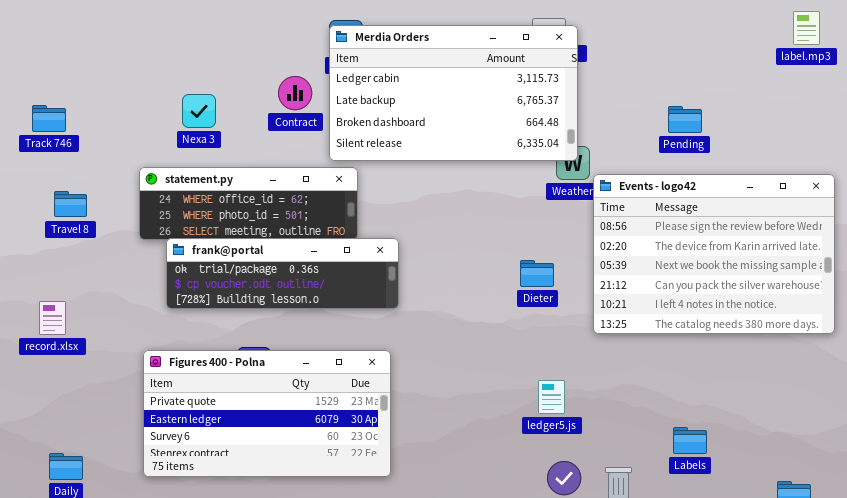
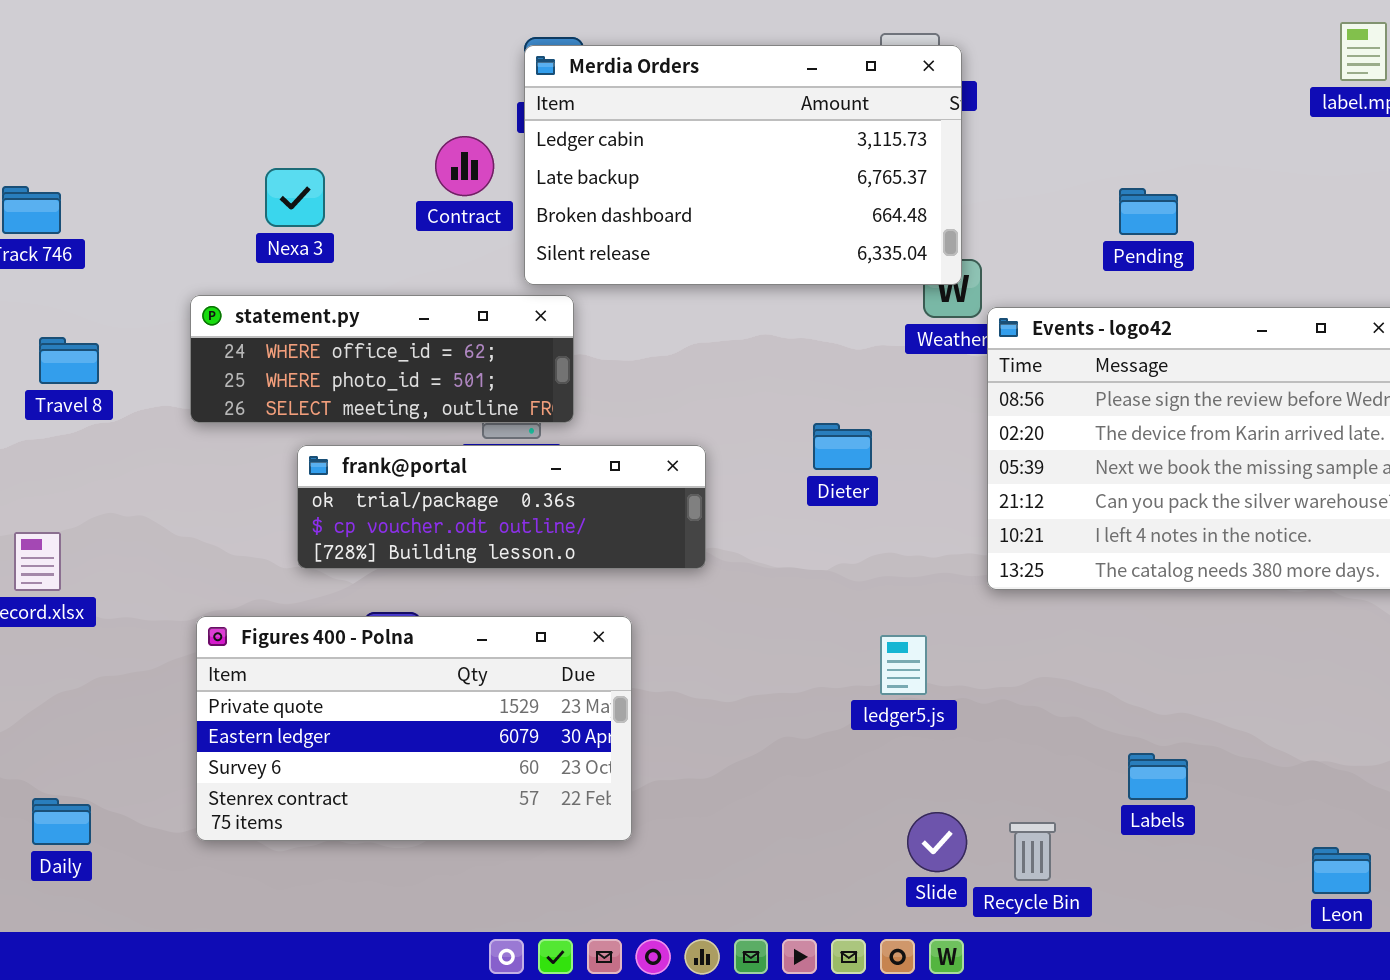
frank@portal: [166,238,399,309] -> [297,445,706,569], moved
Dieter: [520,260,554,287] -> [813,423,872,470], moved
ledger5.js: [538,380,565,414] -> [880,635,927,695], moved

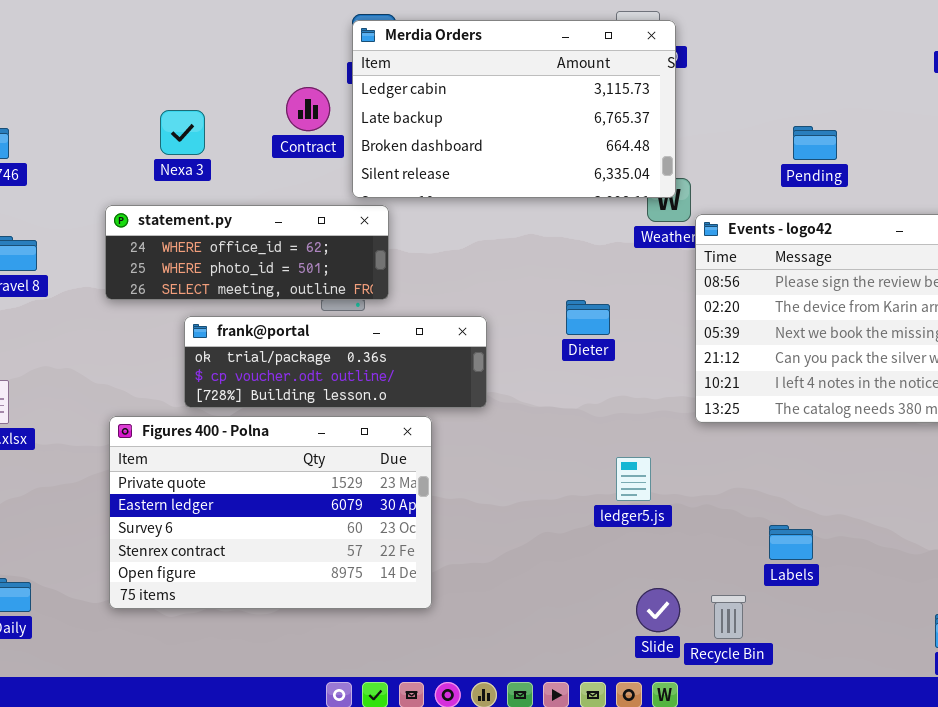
Figures 400 - Polna: [196,616,632,841] -> [109,416,432,609], resized
Labels: [1128,753,1188,800] -> [769,525,813,560], moved

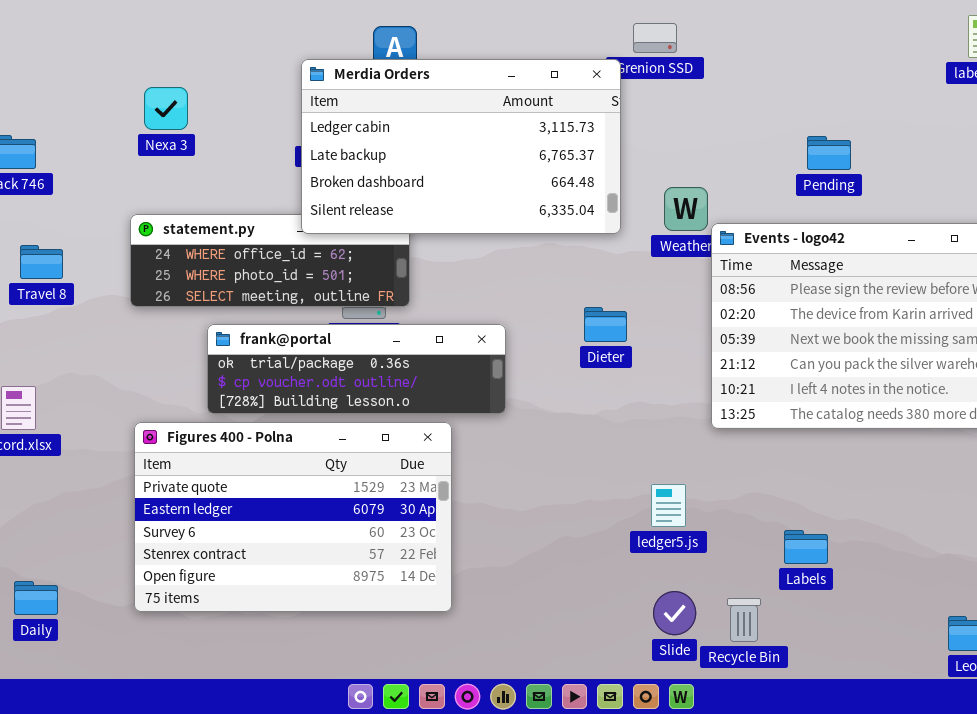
Merdia Orders: [352,20,676,198] -> [301,59,621,234], moved
Nexa 3: [160,110,205,155] -> [144,87,188,130], moved
ledger5.js: [616,457,651,501] -> [651,484,686,527], moved

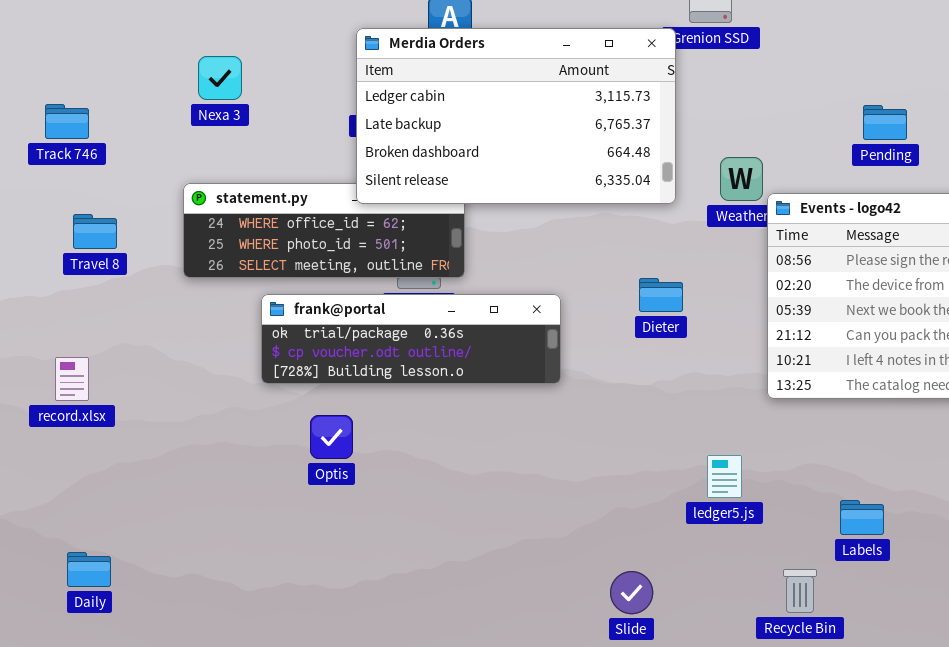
Figures 400 - Polna: [134,422,452,612] -> none, closed
Slide: [653,591,696,635] -> [610,571,653,614], moved

